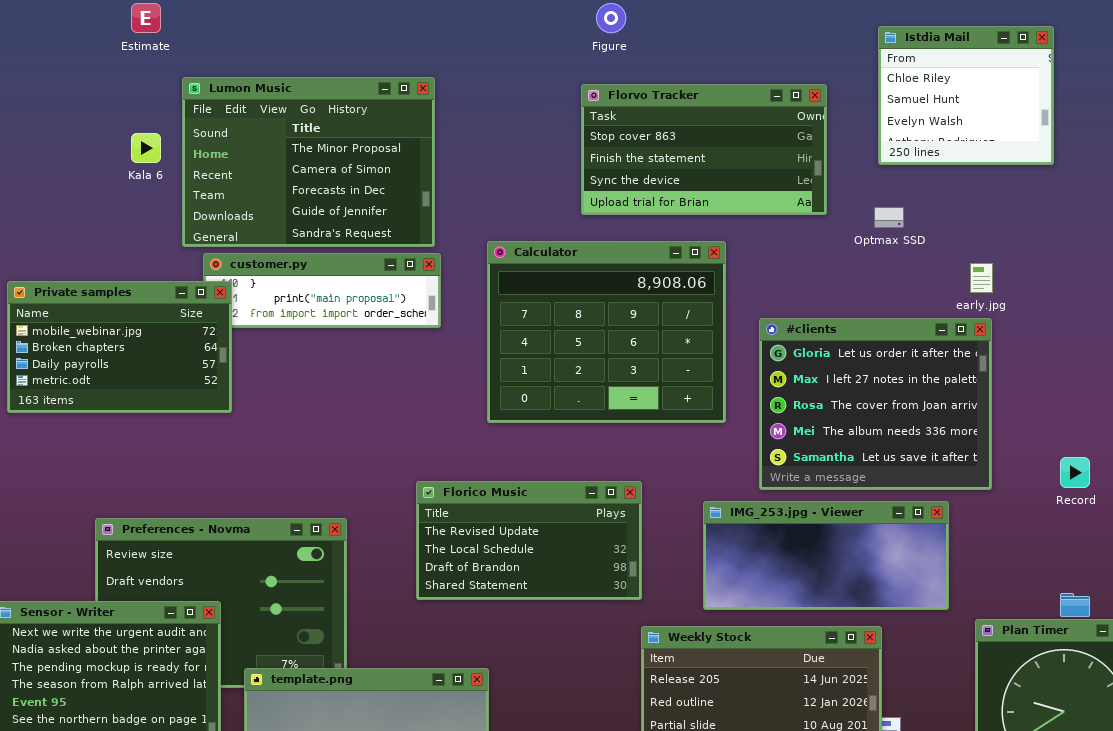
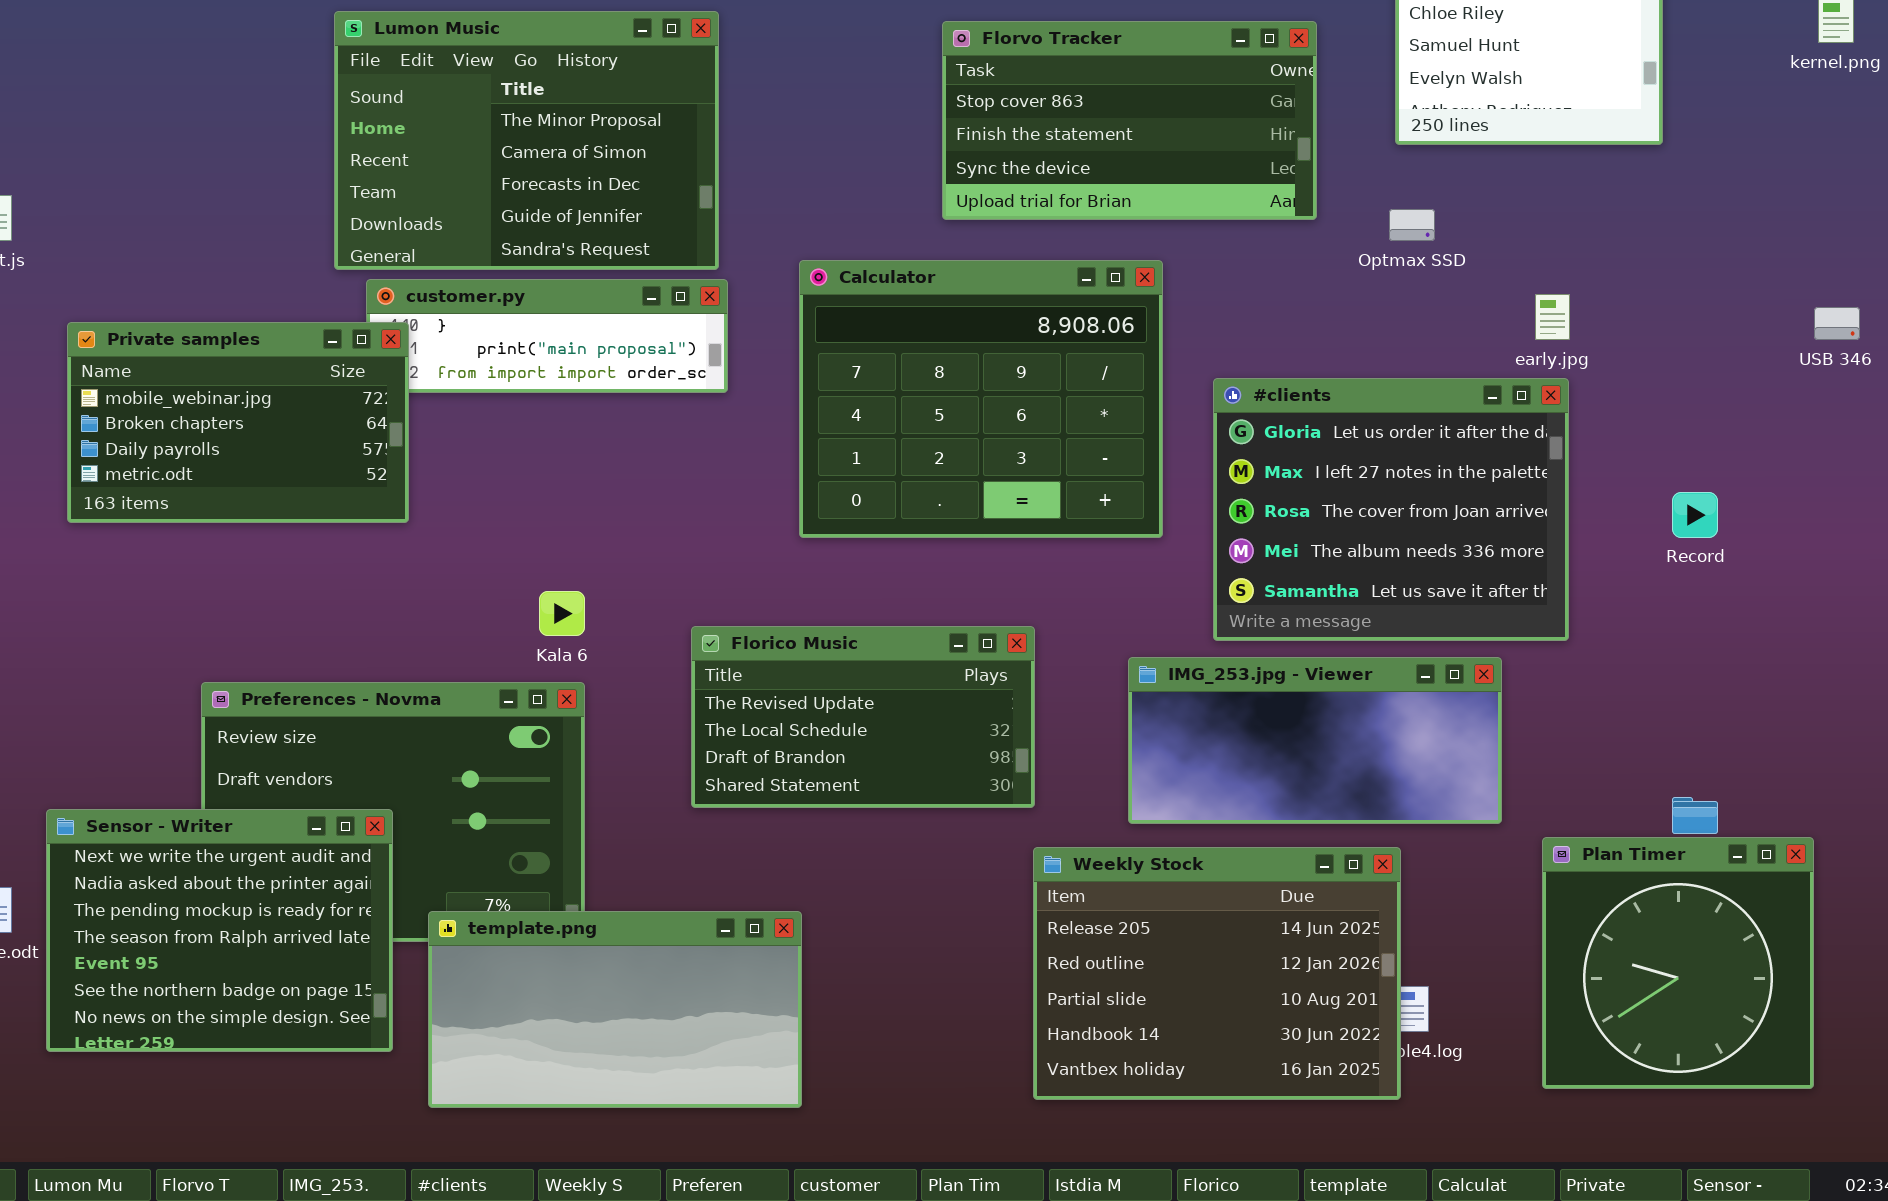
Kala 6: [131,133,161,163] -> [539,591,585,636], moved
Record: [1060,457,1090,488] -> [1672,492,1718,538], moved

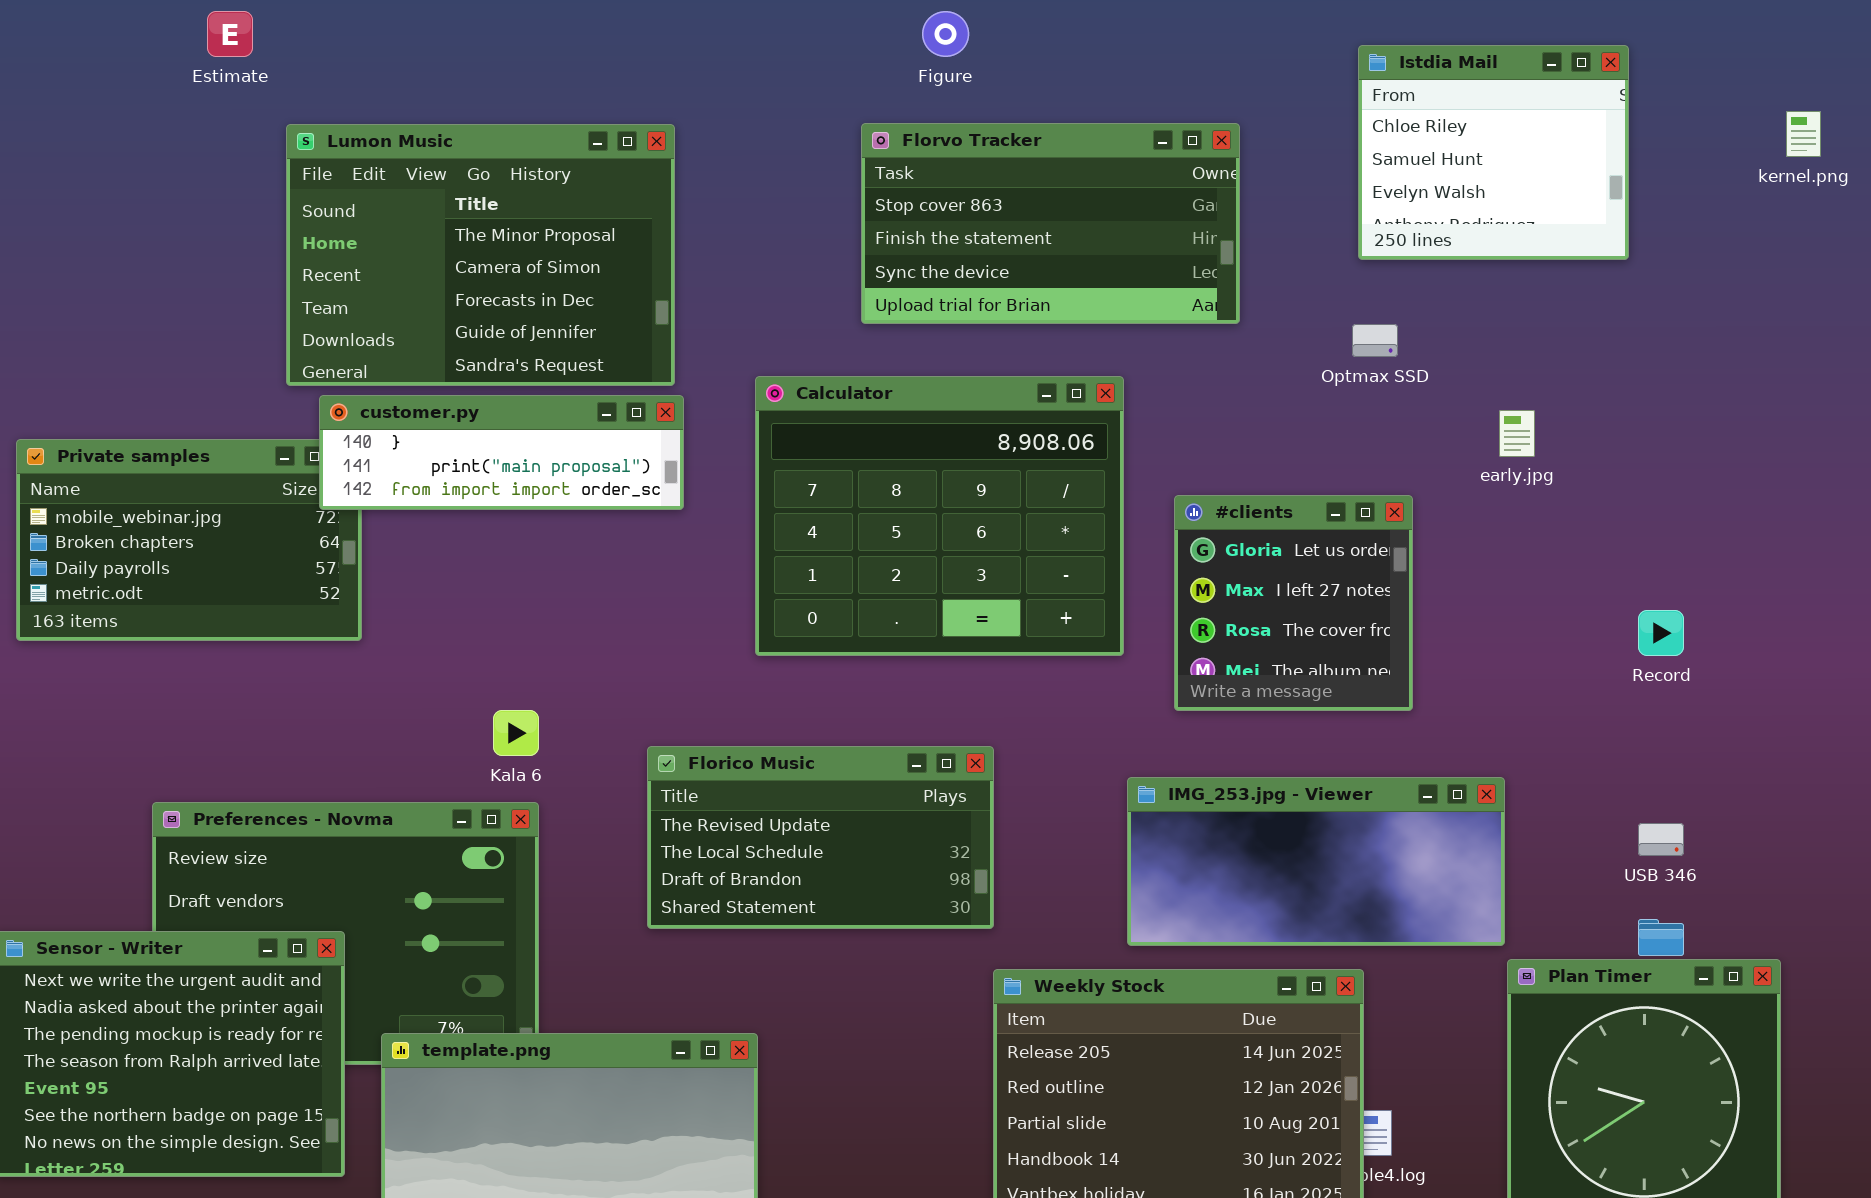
Florvo Tracker: [942,21,1317,220] -> [861,123,1240,324], moved
customer.py: [366,279,728,393] -> [319,395,684,510], raised
USB 346: [1814,307,1860,340] -> [1638,823,1684,856], moved
#clients: [1213,378,1569,641] -> [1174,495,1413,711], resized
IMG_253.jpg - Viewer: [1128,657,1502,824] -> [1127,777,1505,946], moved

